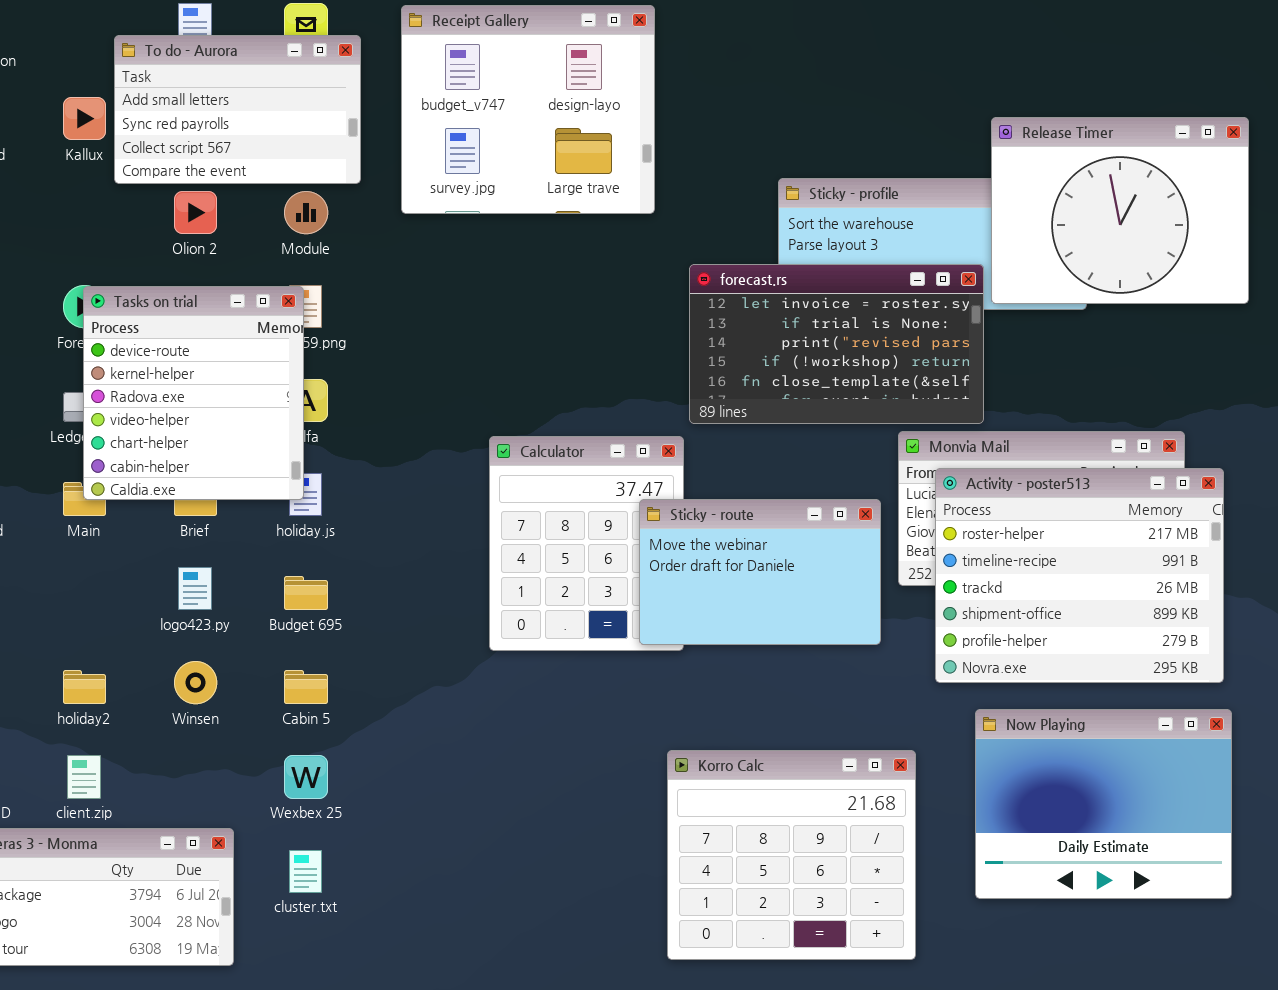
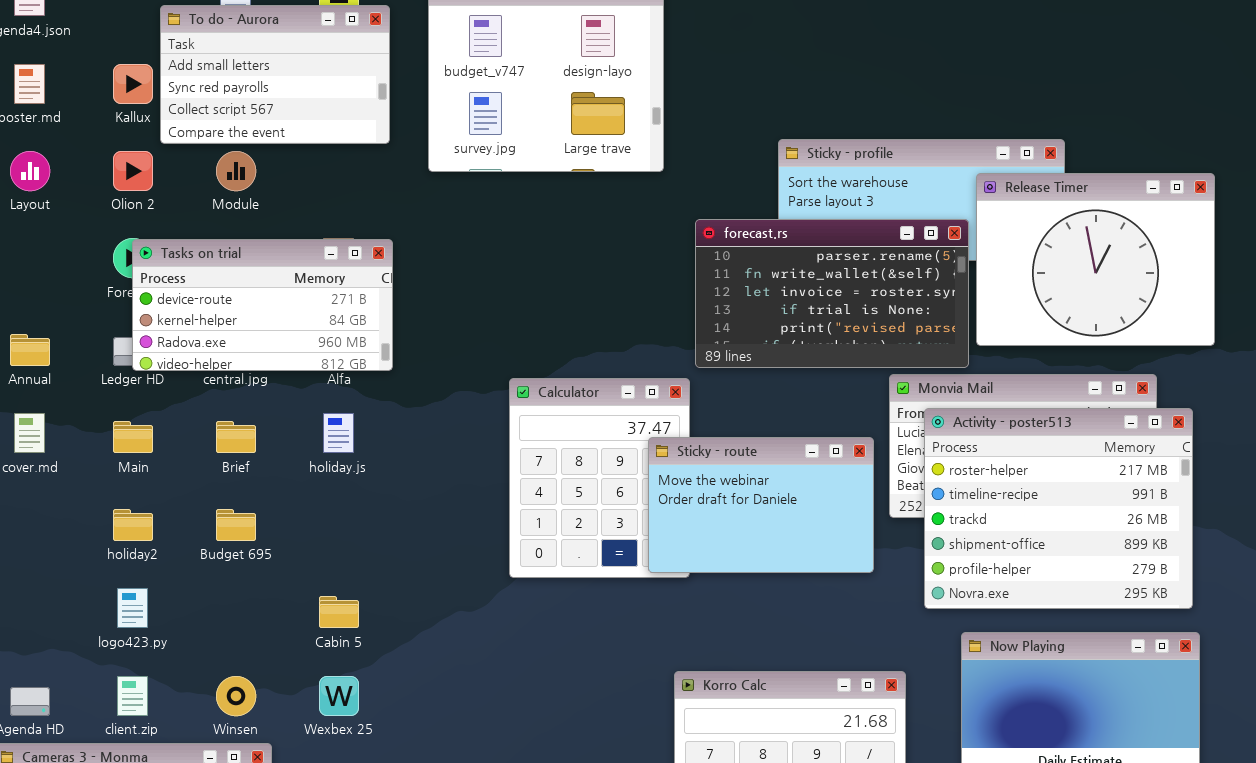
Release Timer: [991,117,1249,304] -> [976,173,1215,346], moved
Olion 2: [174,191,217,234] -> [113,151,153,191], moved
Module: [284,191,328,234] -> [216,151,256,191], moved
forecast.rs: [689,264,984,424] -> [695,219,969,368], scrolled up 2 rows
Tasks on trial: [83,286,304,500] -> [132,239,393,371], resized
logo423.py: [178,567,212,610] -> [117,588,148,628], moved
Budget 695: [284,576,328,610] -> [216,509,256,541], moved
Winsen: [174,661,217,704] -> [216,676,256,716], moved
holiday2: [63,670,106,704] -> [113,509,153,541], moved

